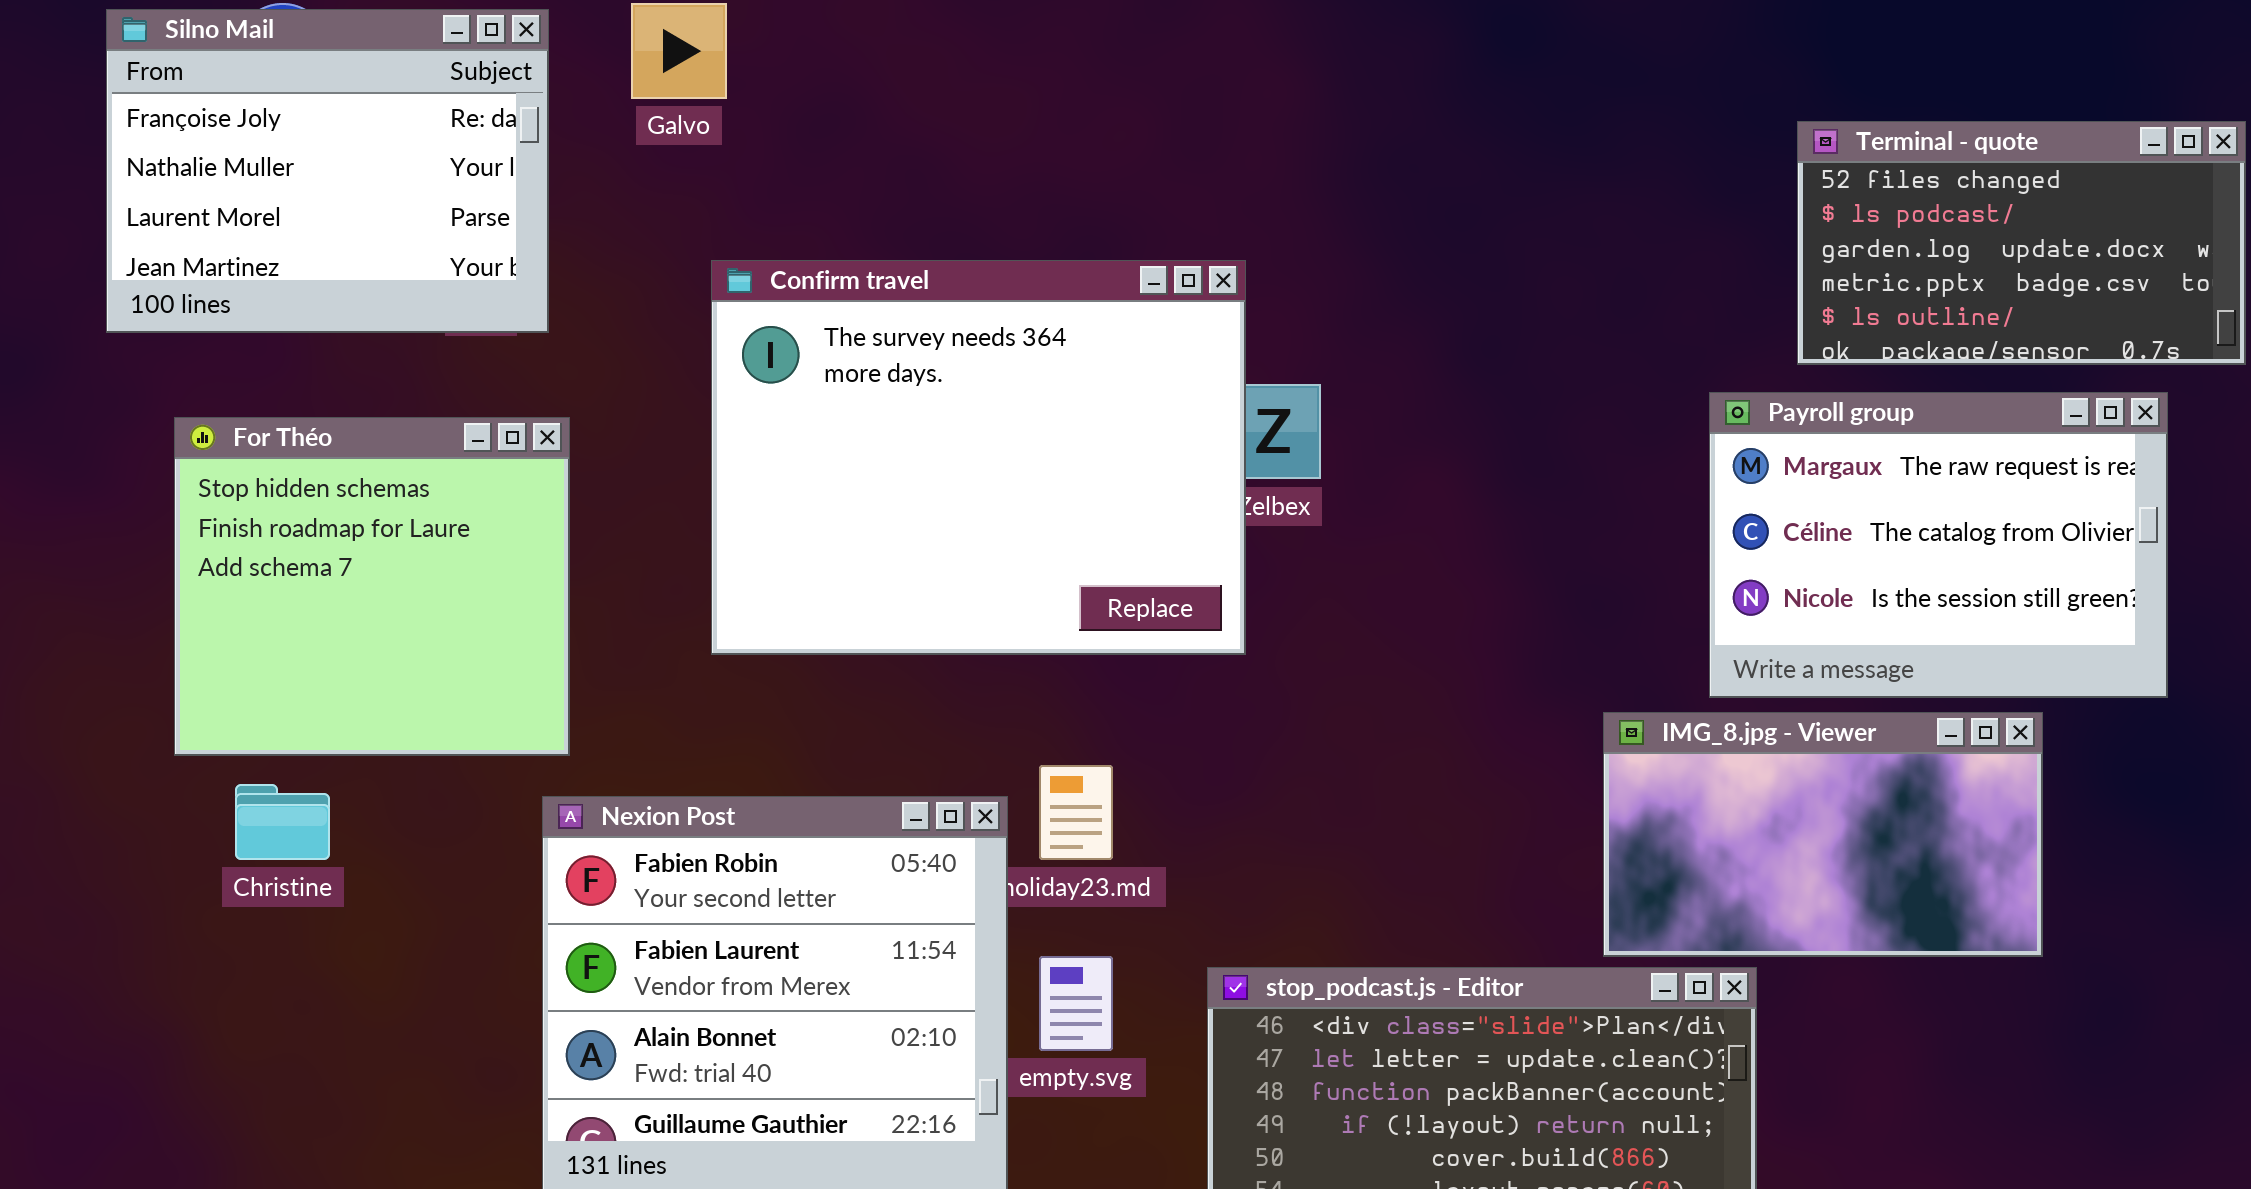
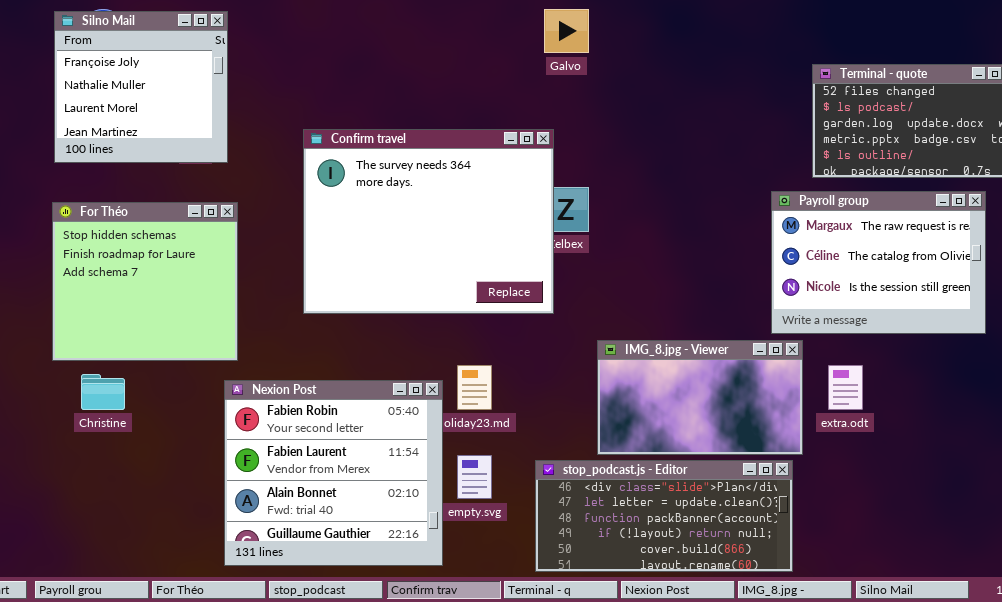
Galvo: [631,3,727,99] -> [544,9,589,53], moved
Silno Mail: [106,9,549,333] -> [54,11,228,163], resized
IMG_8.jpg - Viewer: [1603,712,2043,957] -> [597,340,803,455], moved

